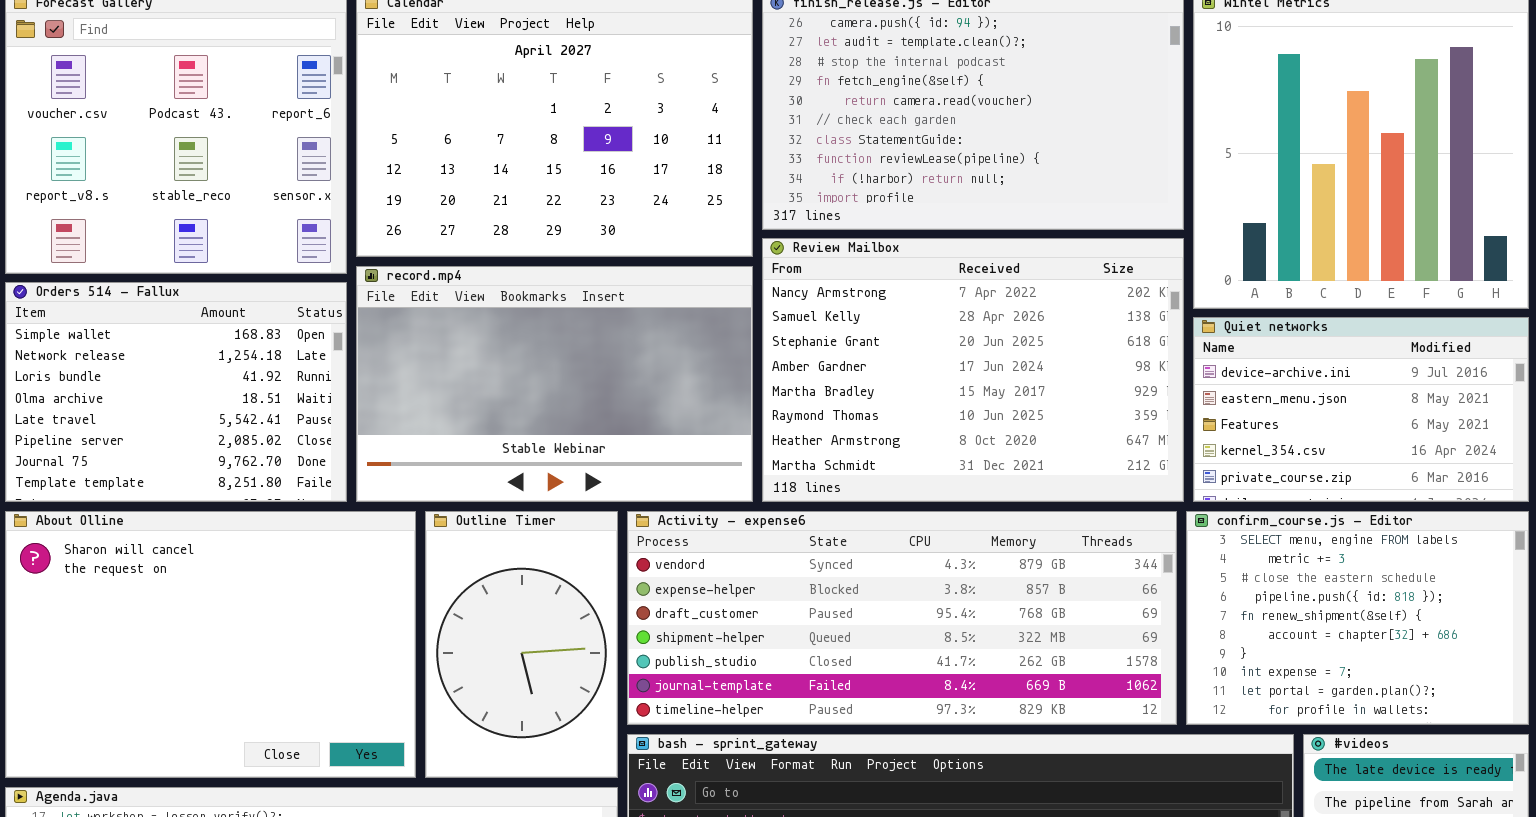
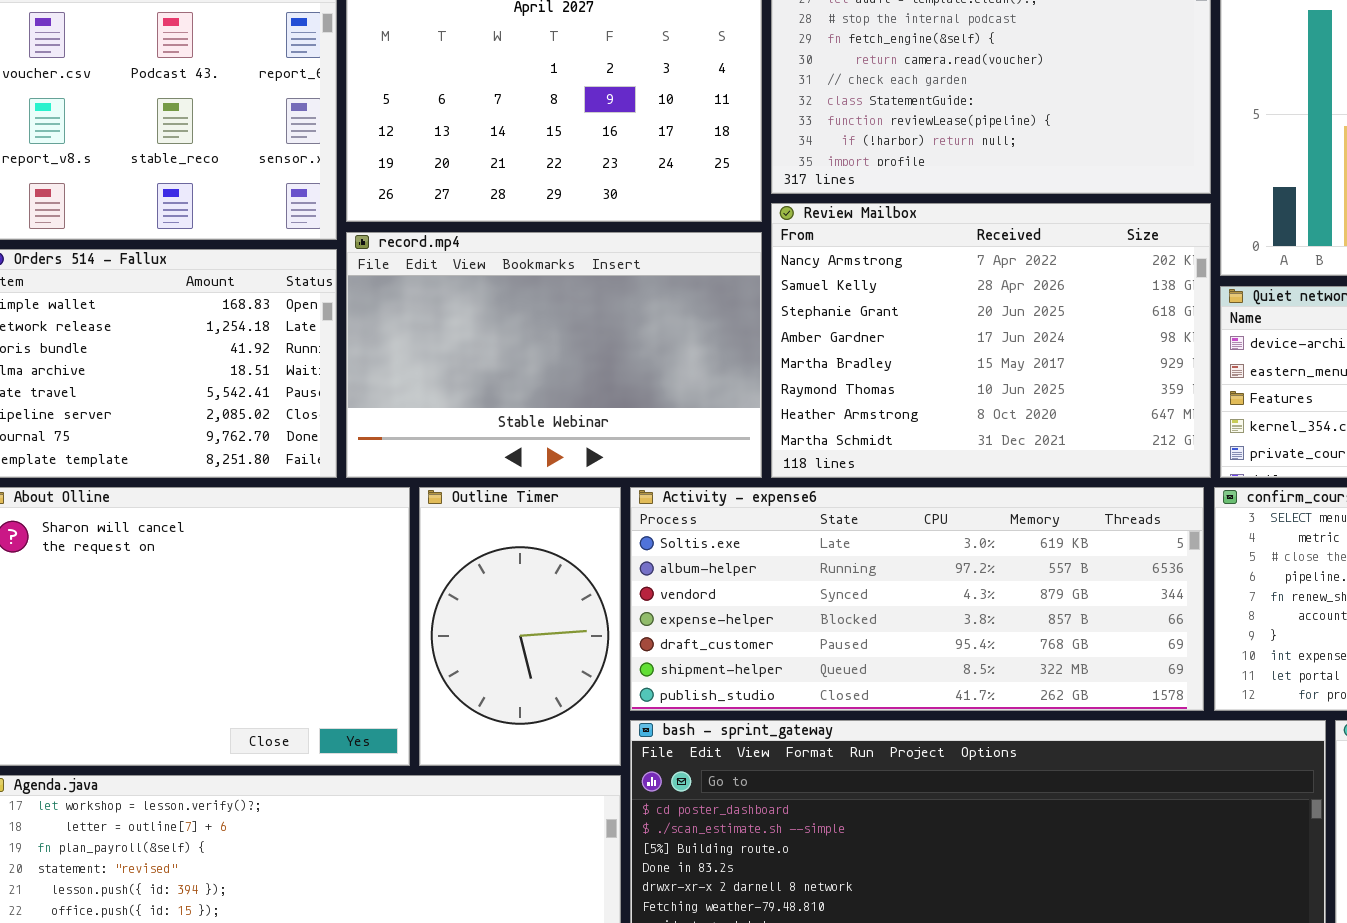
Activity - expense6: [627,511,1177,725] -> [630,487,1204,711], scrolled up 2 rows

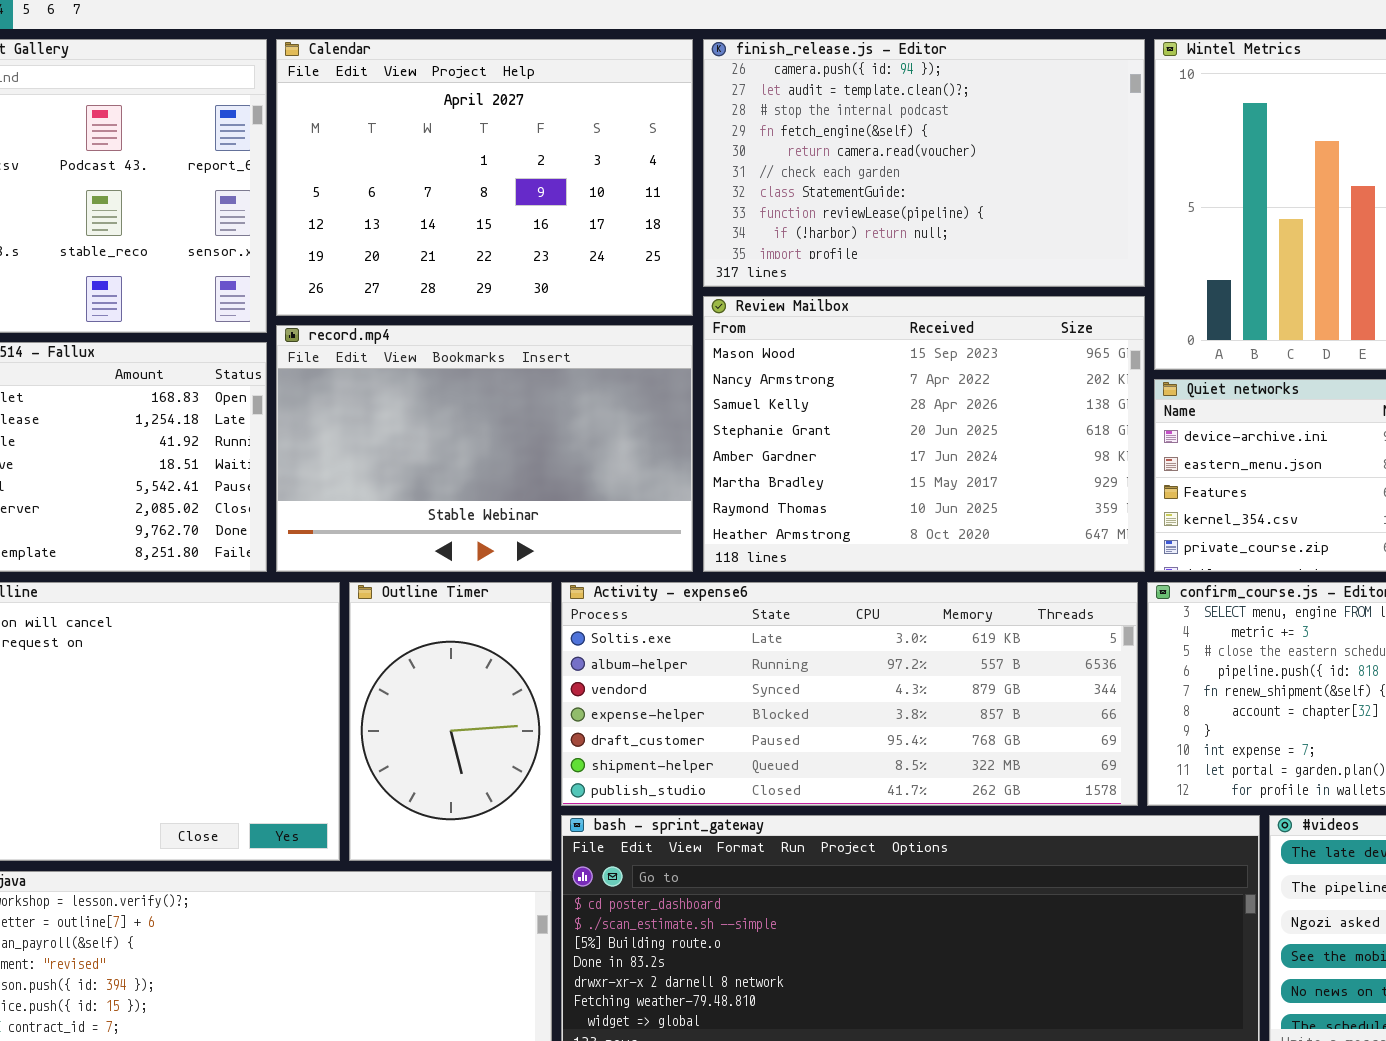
Review Mailbox: [771,203,1211,478] -> [703,296,1145,572], scrolled up 1 row

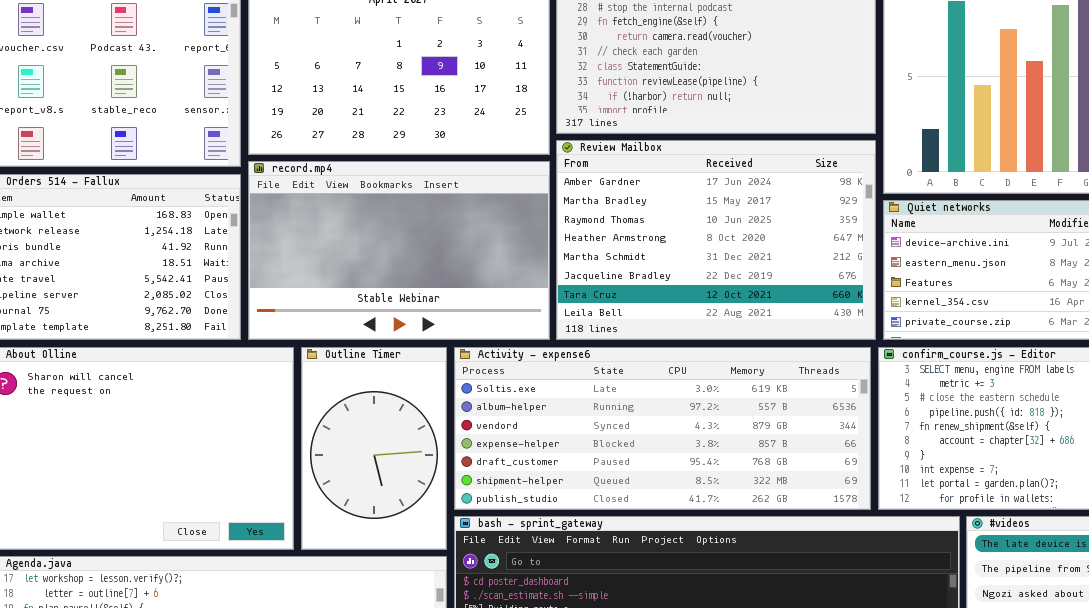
Review Mailbox: [703,296,1145,572] -> [556,140,876,340], scrolled down 4 rows

